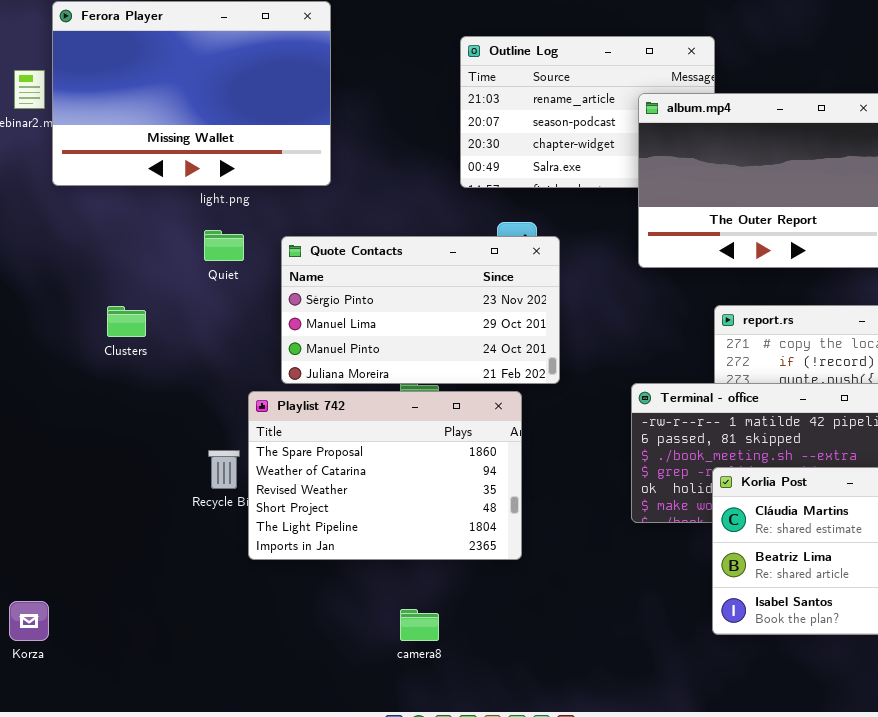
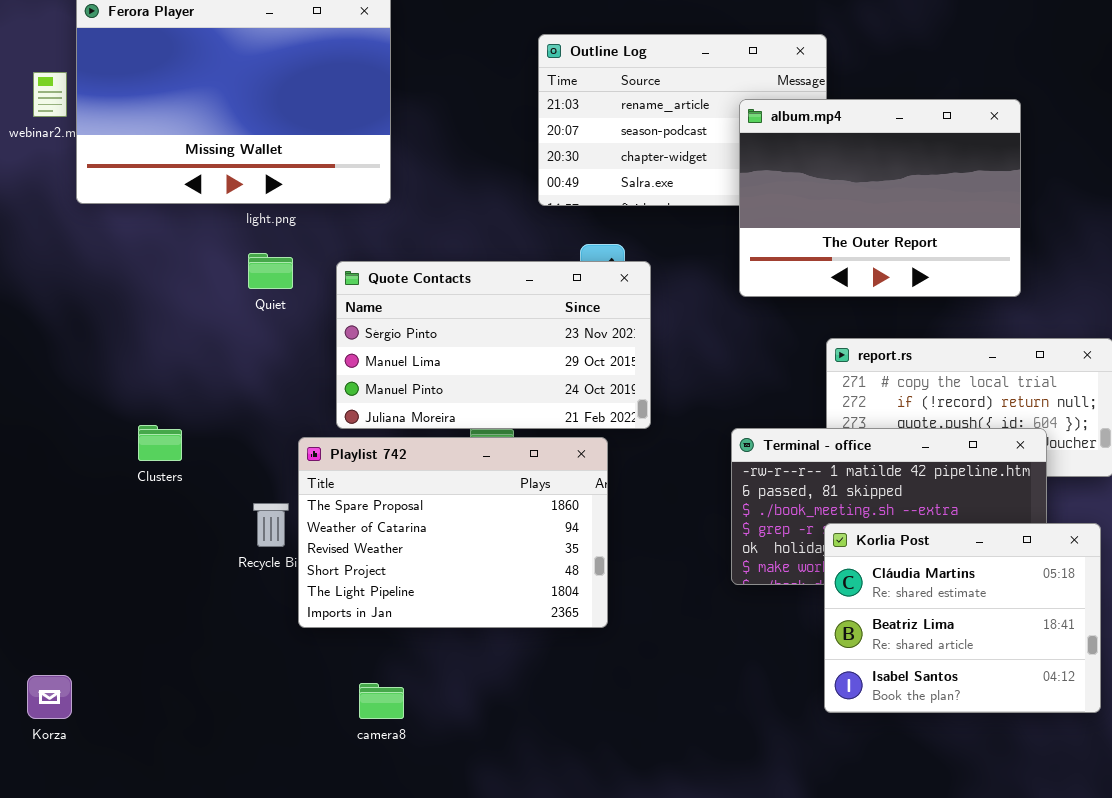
Clusters: [107,306,146,337] -> [138,425,182,461], moved
camera8: [400,609,439,641] -> [359,683,404,719], moved

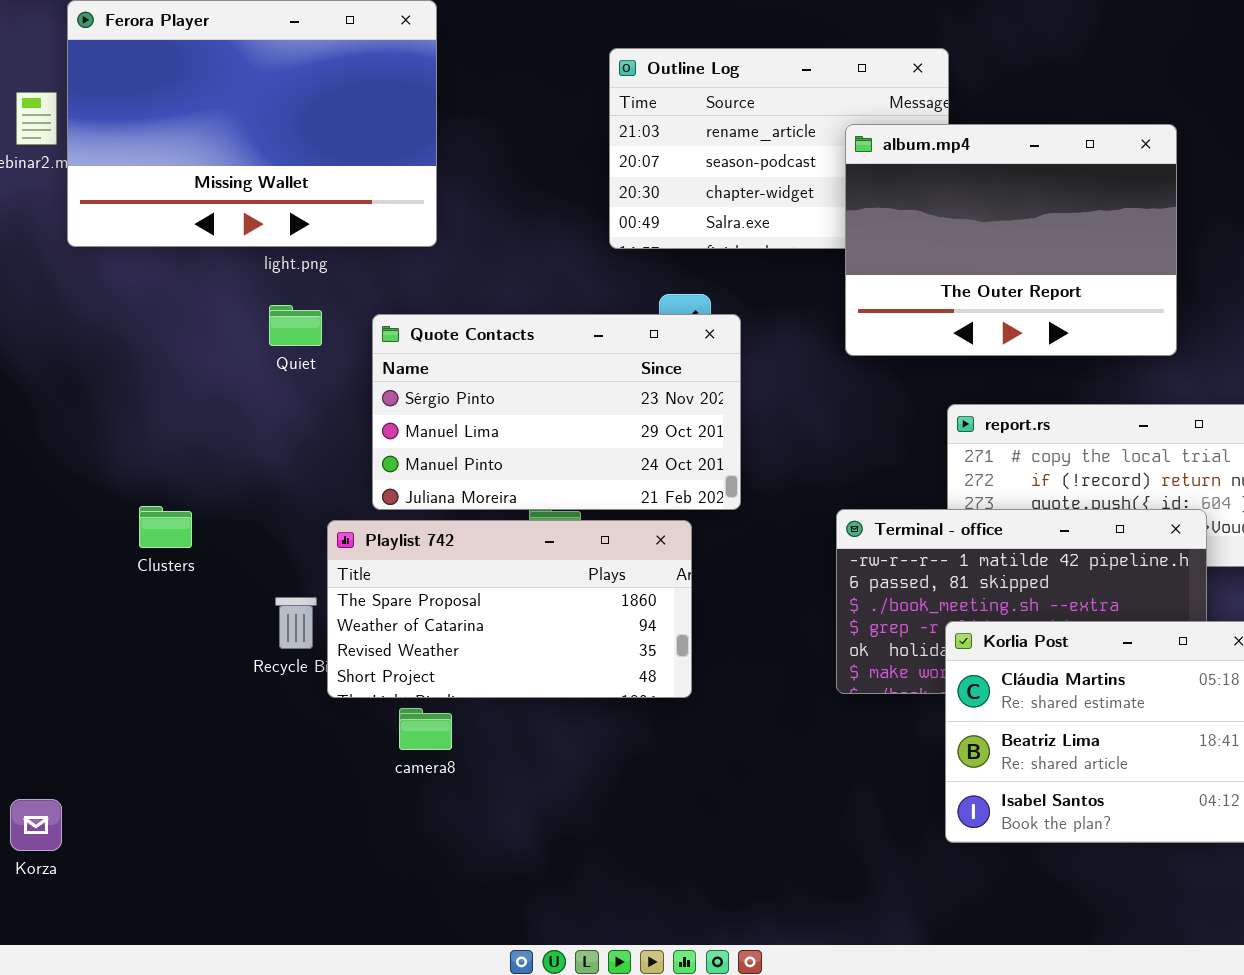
Playlist 742: [298,437,608,628] -> [327,520,692,698], resized
camera8: [359,683,404,719] -> [399,708,452,750], moved

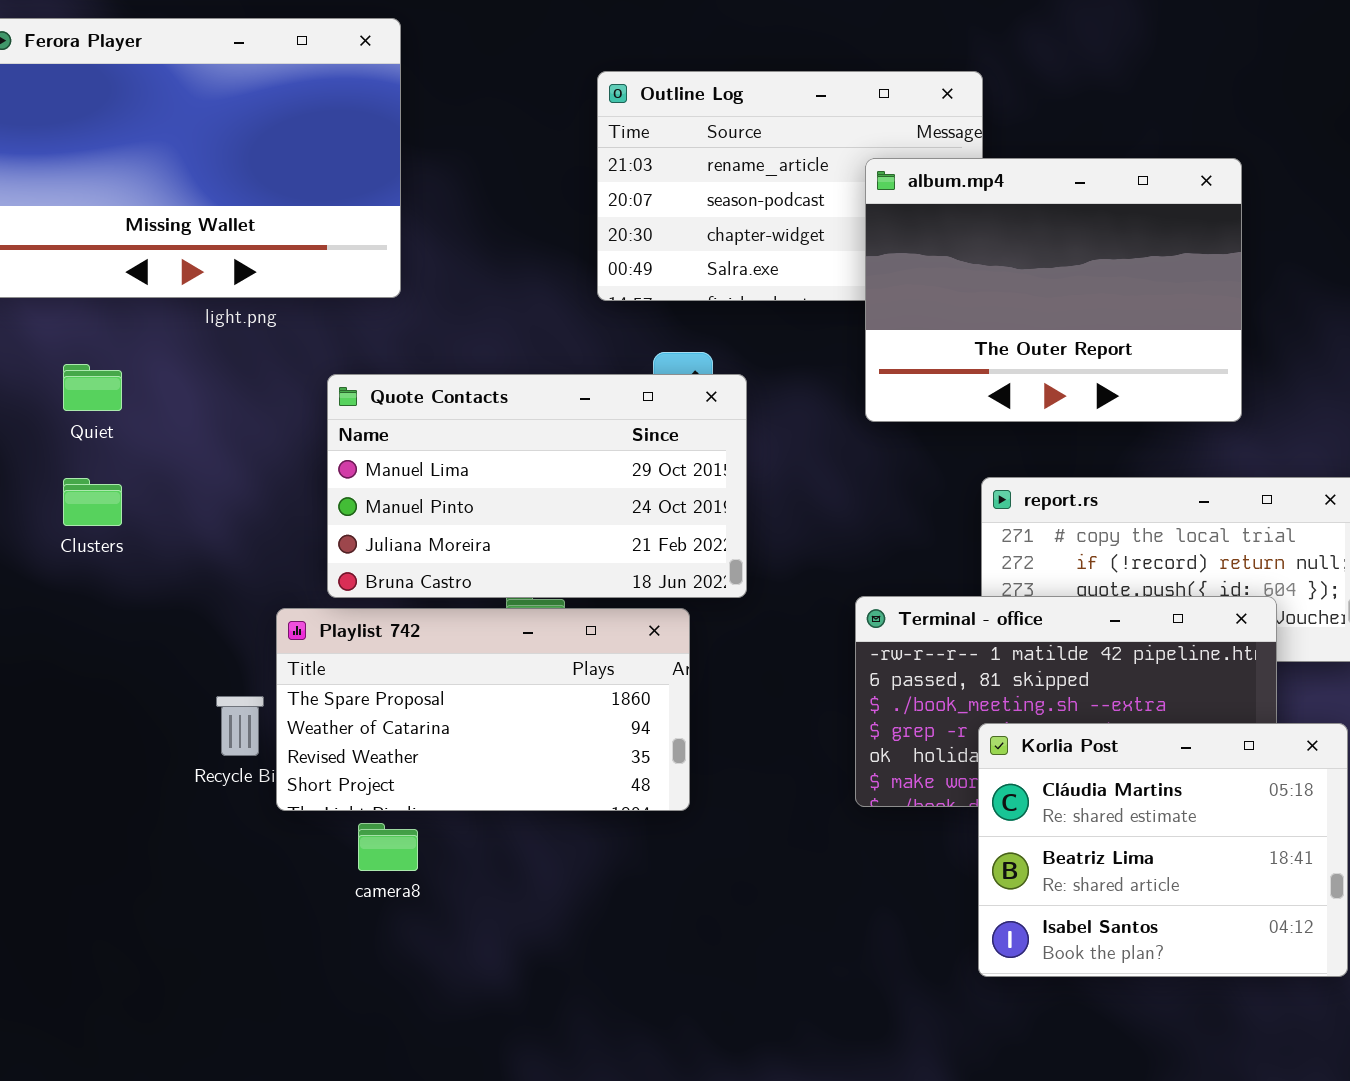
Quiet: [269,305,322,346] -> [63,364,122,411], moved
Quote Contacts: [372,314,741,510] -> [327,374,747,598], scrolled down 1 row
Clusters: [139,506,192,548] -> [63,478,122,526], moved

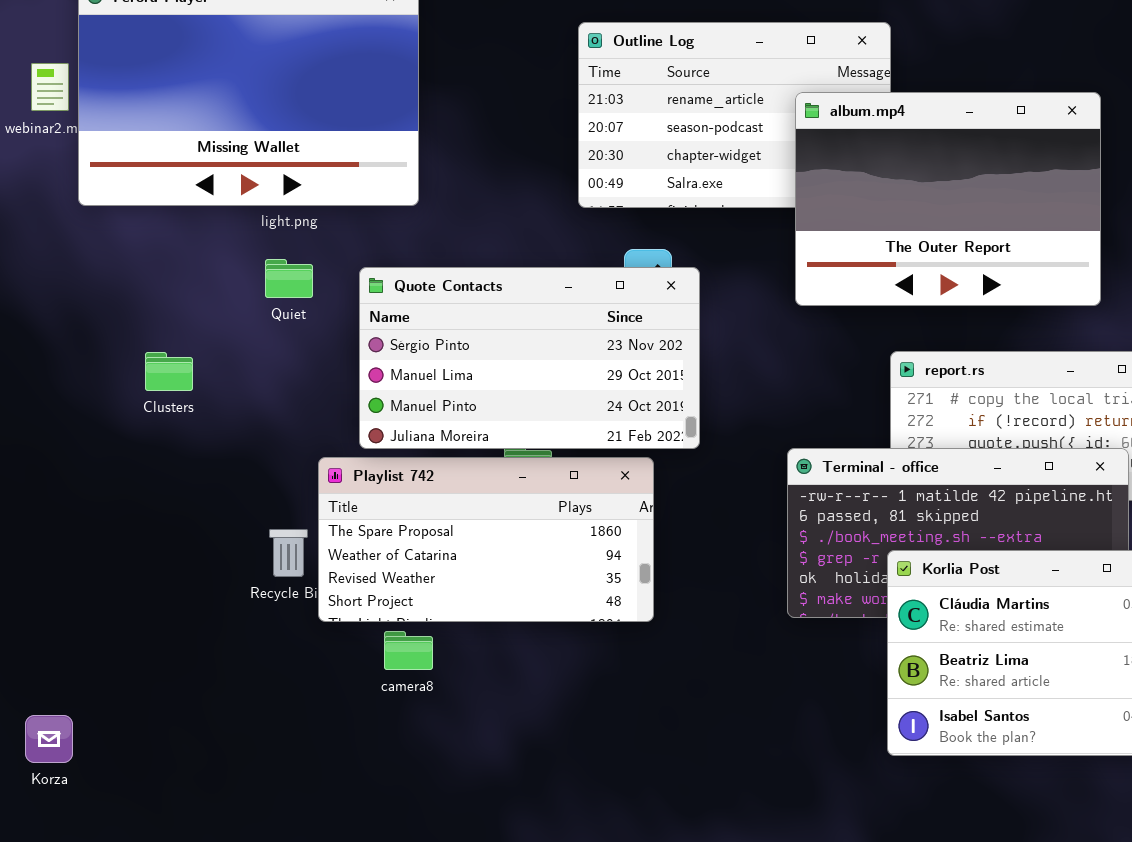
Quiet: [63,364,122,411] -> [265,259,313,298], moved
Quote Contacts: [327,374,747,598] -> [359,267,700,449], scrolled up 1 row

